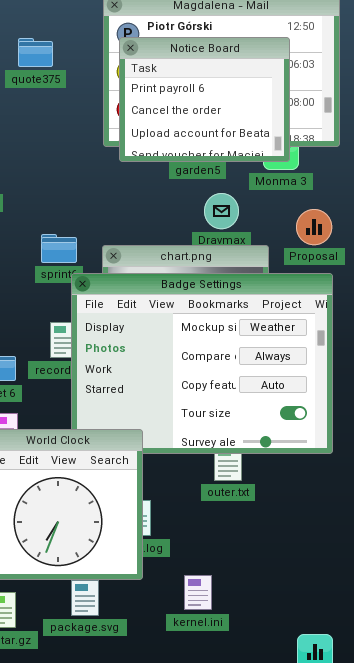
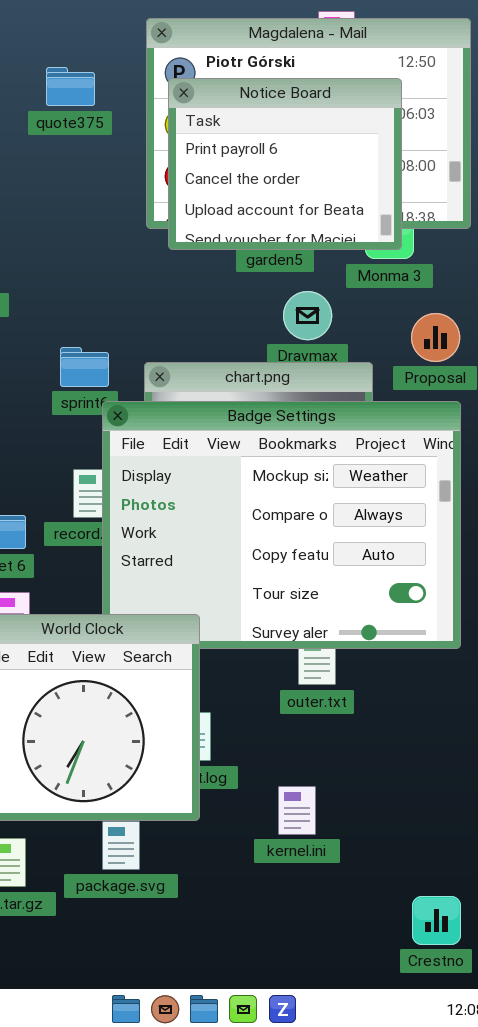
quote375: [18,38,53,67] -> [46,67,95,106], moved
kernel.ini: [184,575,212,610] -> [278,786,316,835], moved

